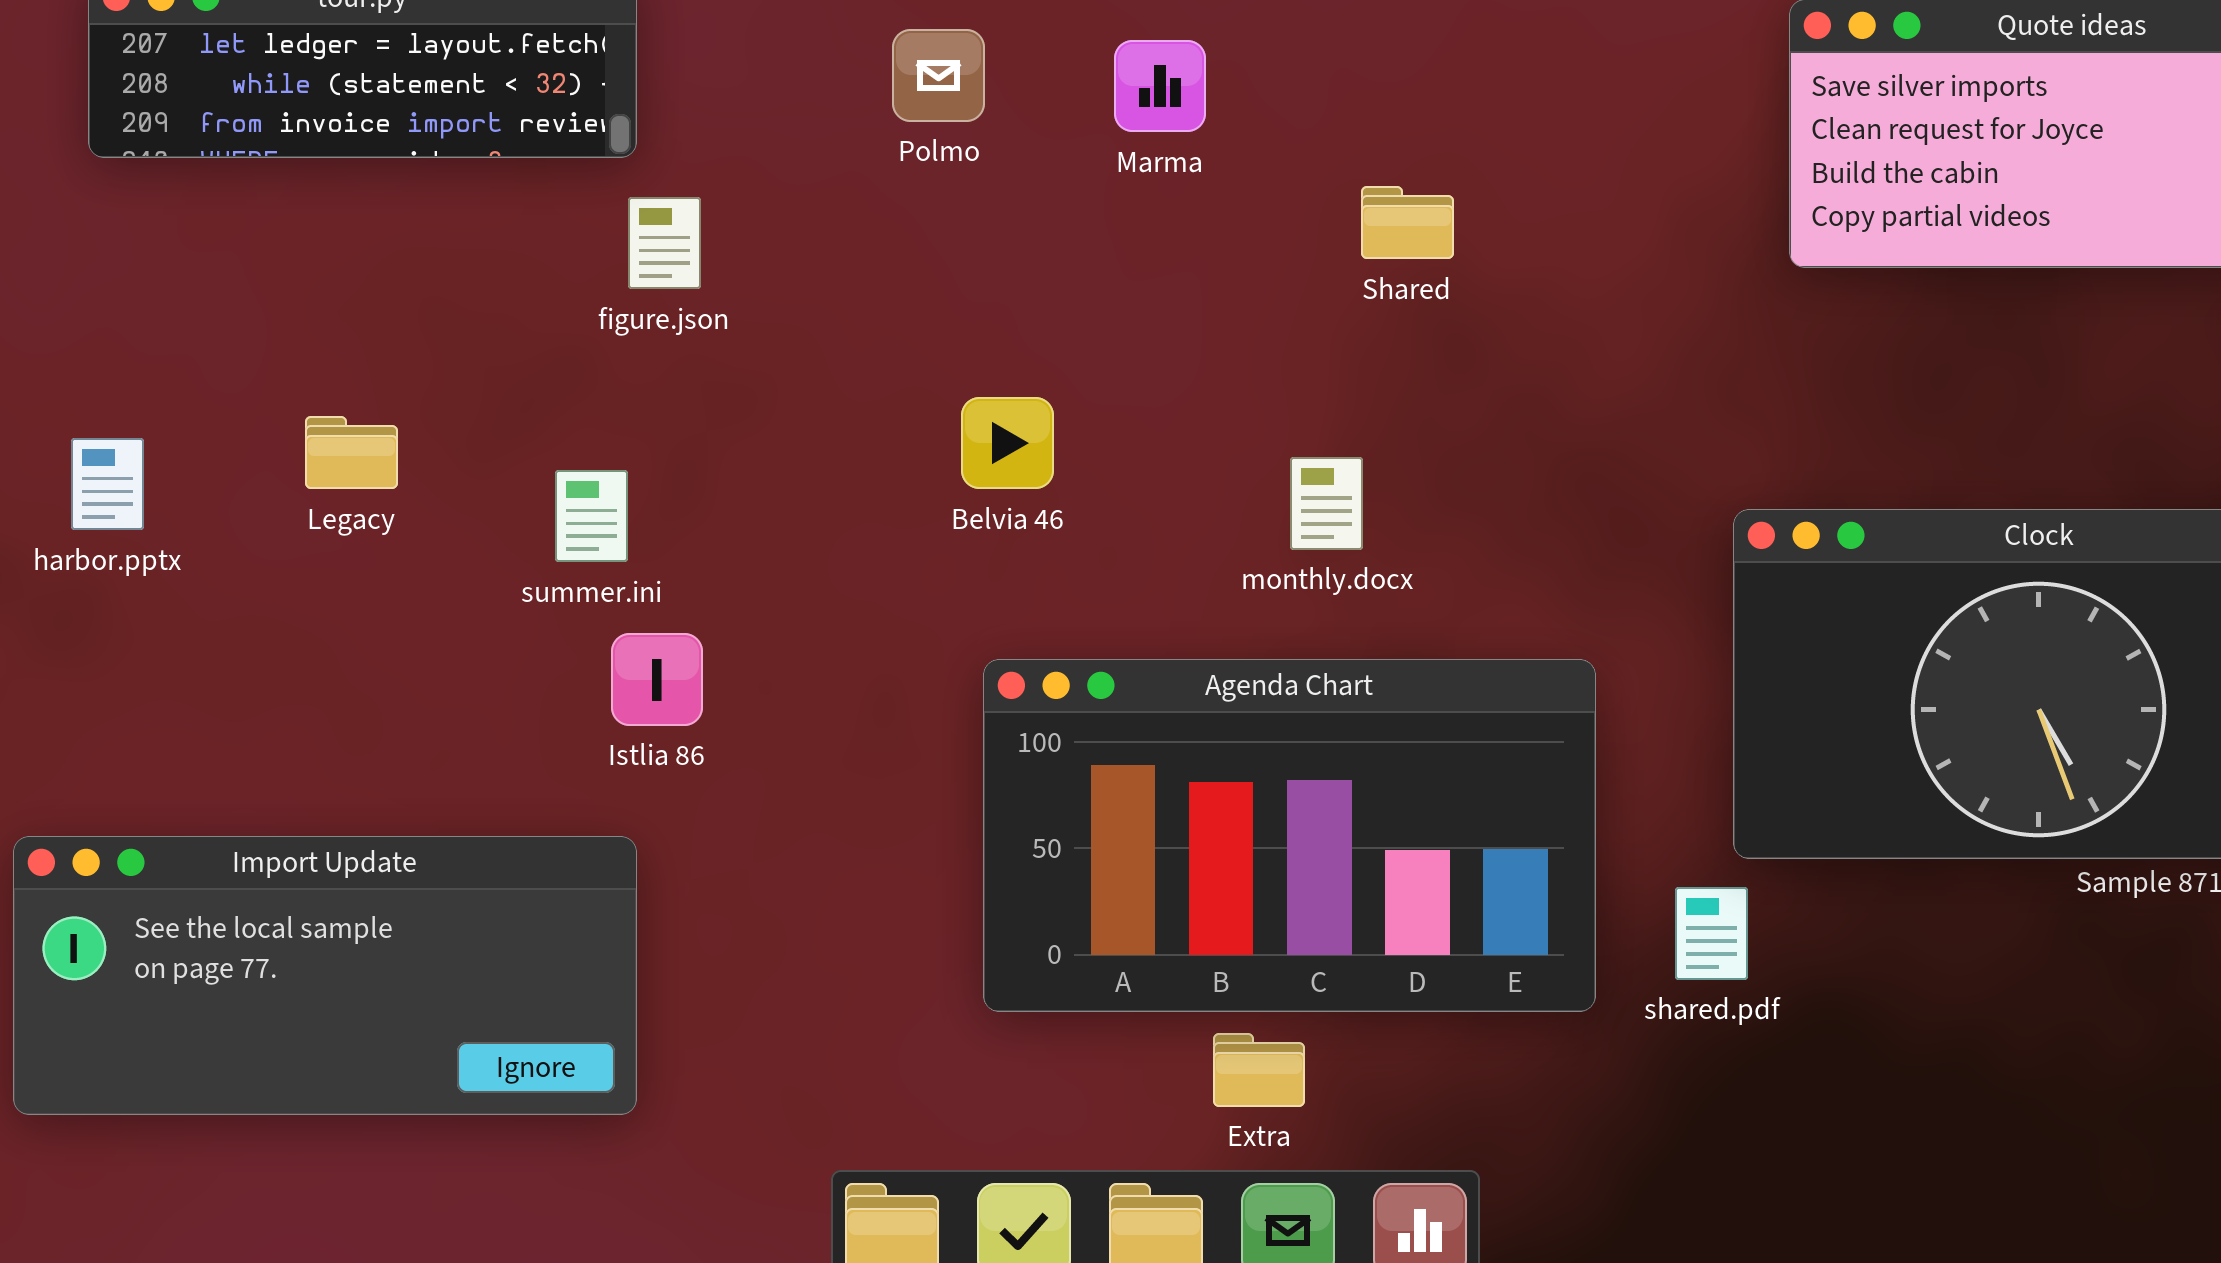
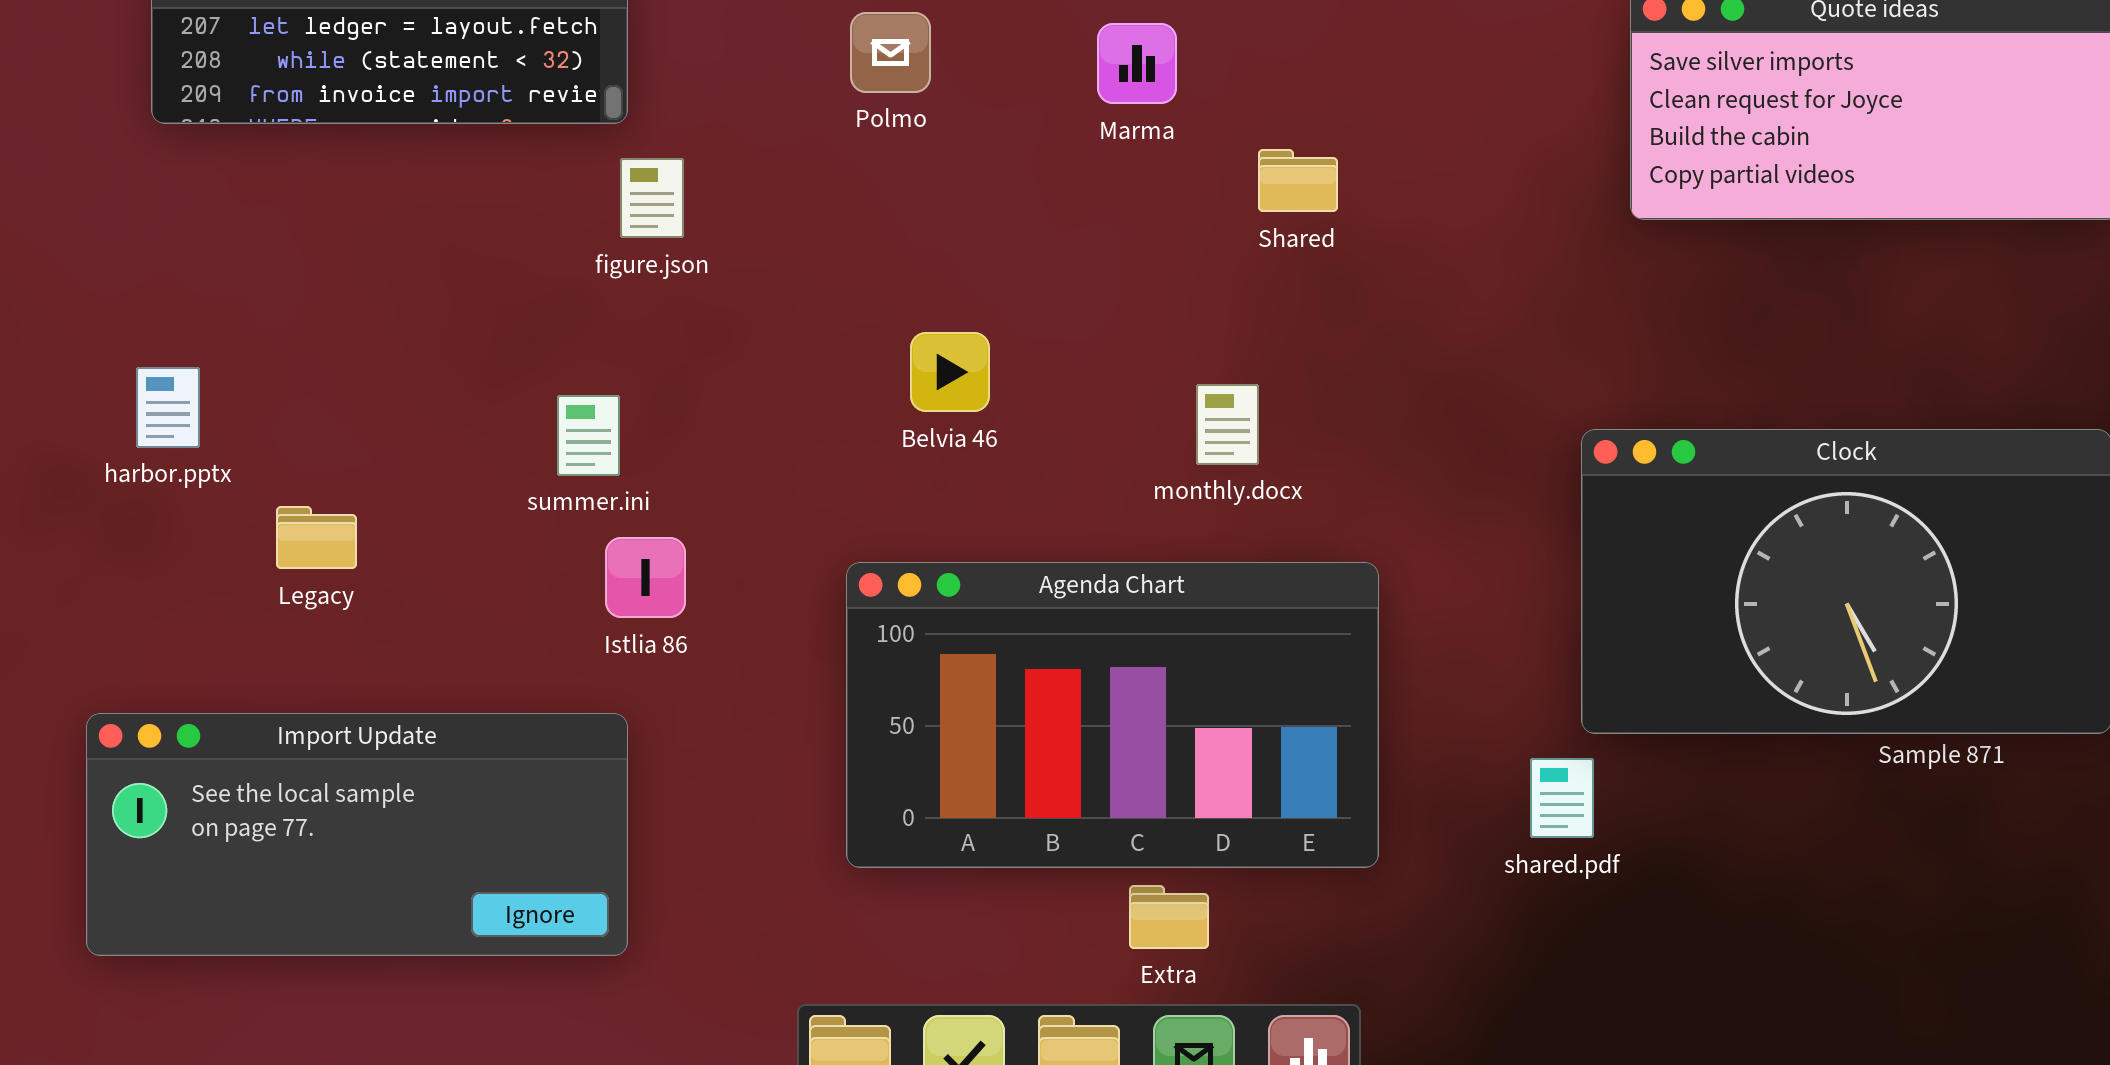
Marma: [1114,40,1206,132] -> [1097,23,1177,104], moved
Legacy: [305,416,398,489] -> [276,506,357,569], moved
Agenda Chart: [983,659,1596,1012] -> [846,562,1379,868], moved

